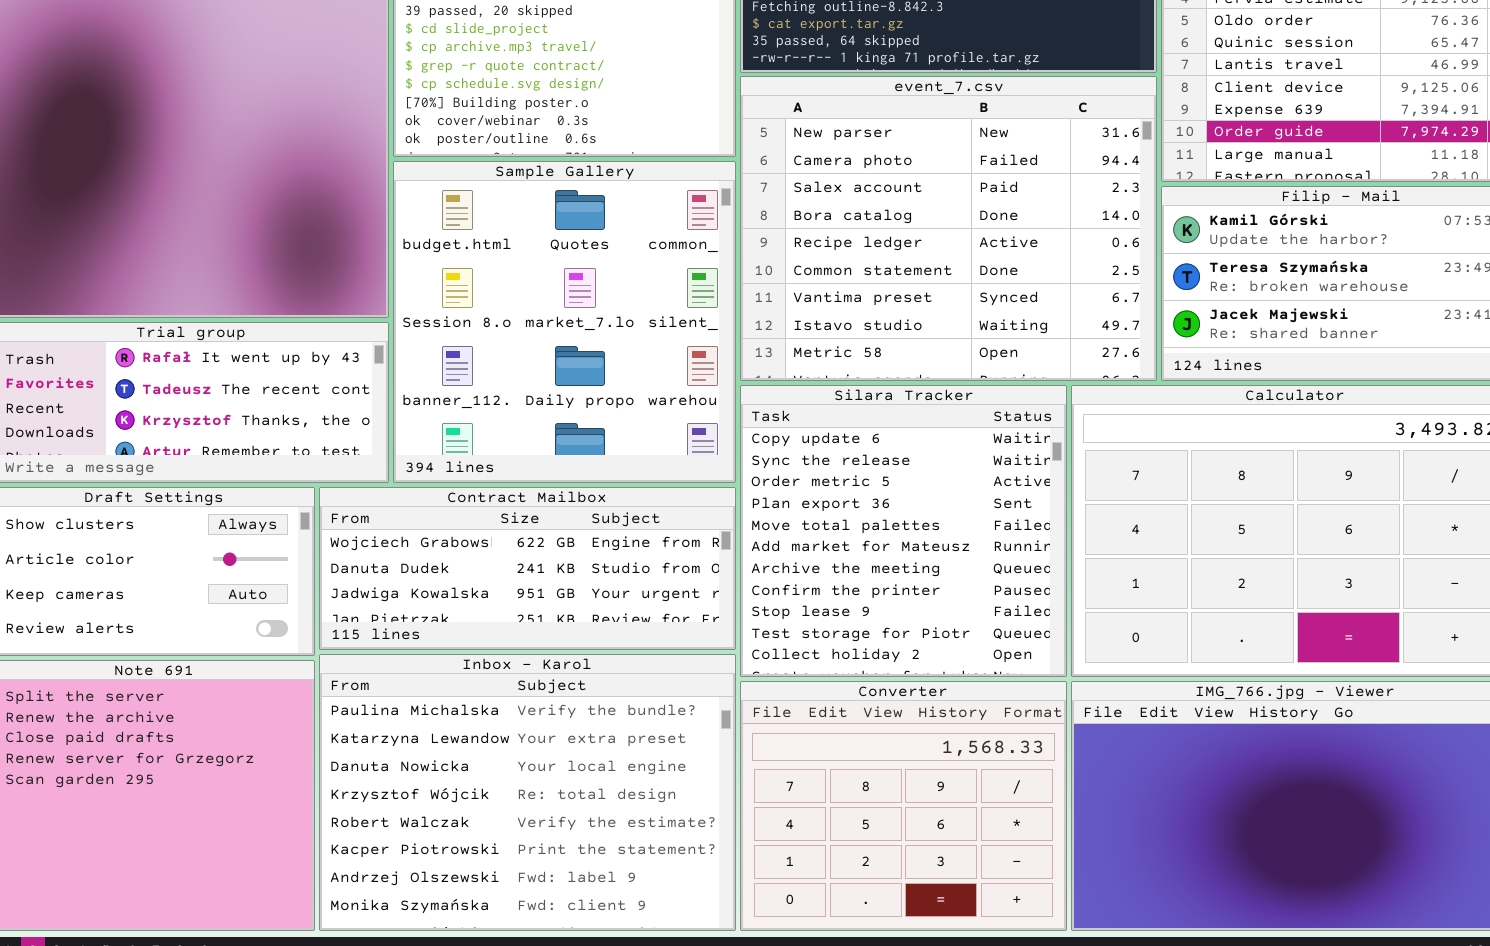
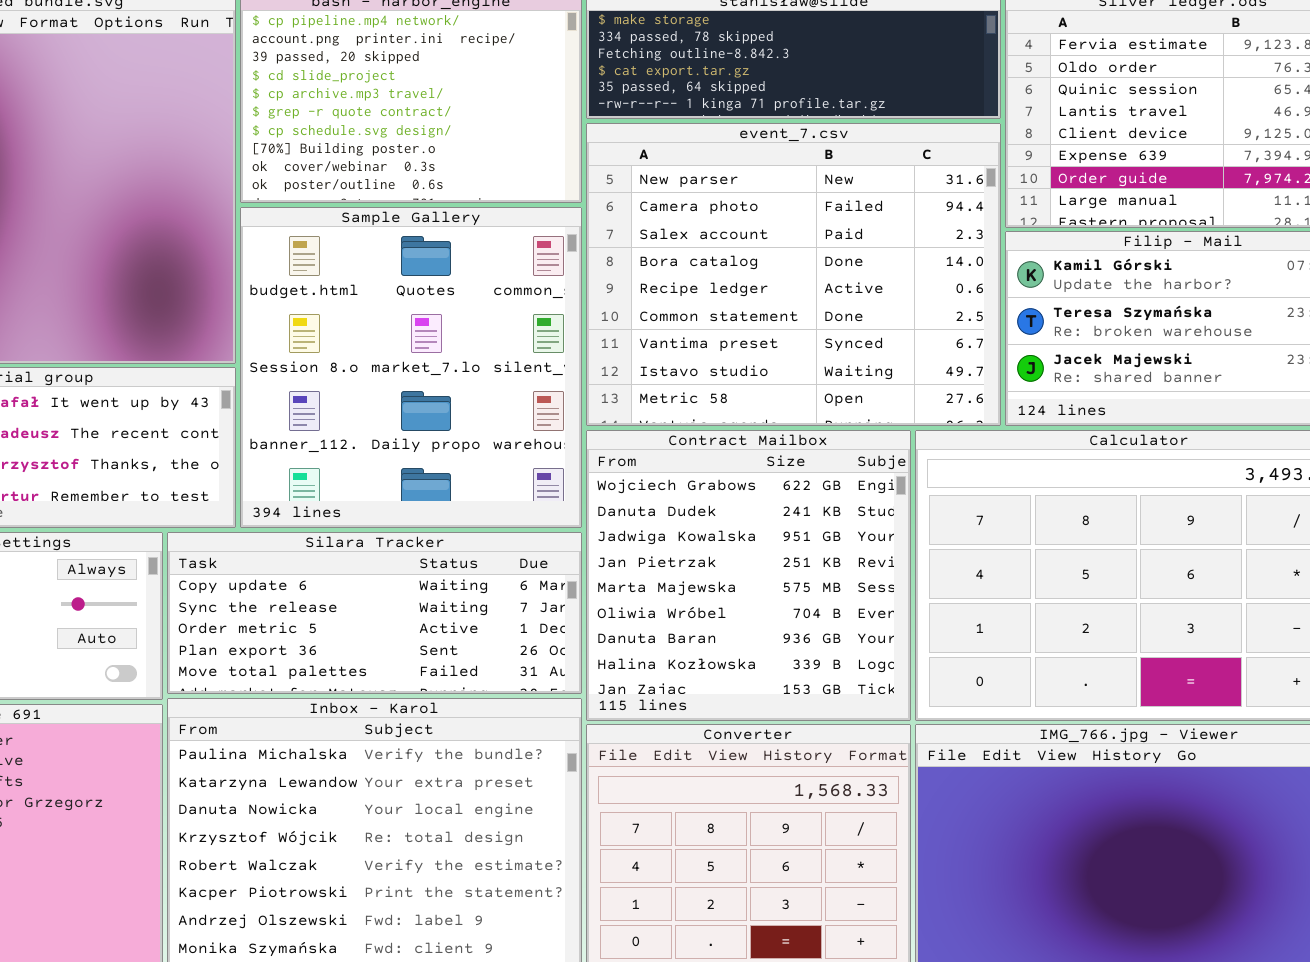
Silara Tracker: [740,385,1067,677] -> [167,532,582,694], moved, resized
Contract Mailbox: [319,487,736,650] -> [586,430,911,721], moved, resized

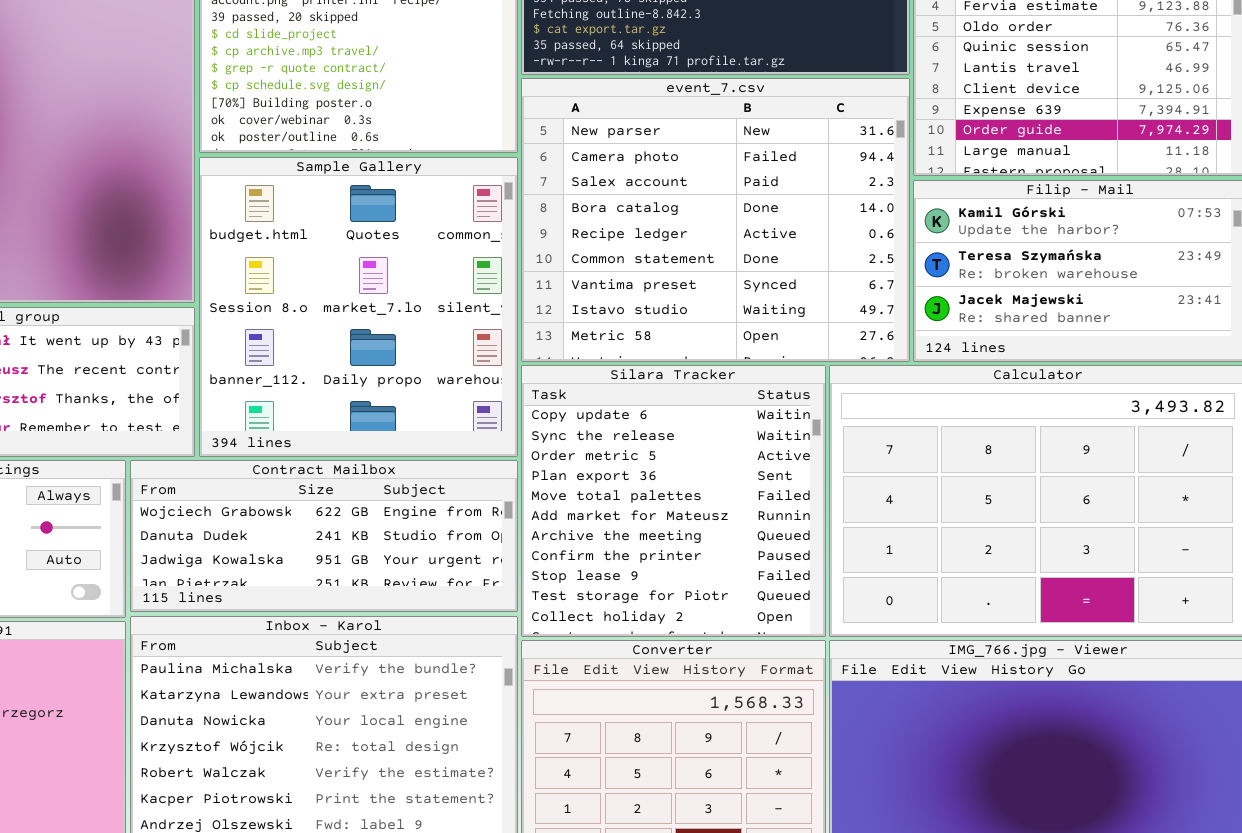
Contract Mailbox: [586,430,911,721] -> [130,460,518,612], moved, resized
Silara Tracker: [167,532,582,694] -> [521,365,826,637], moved, resized

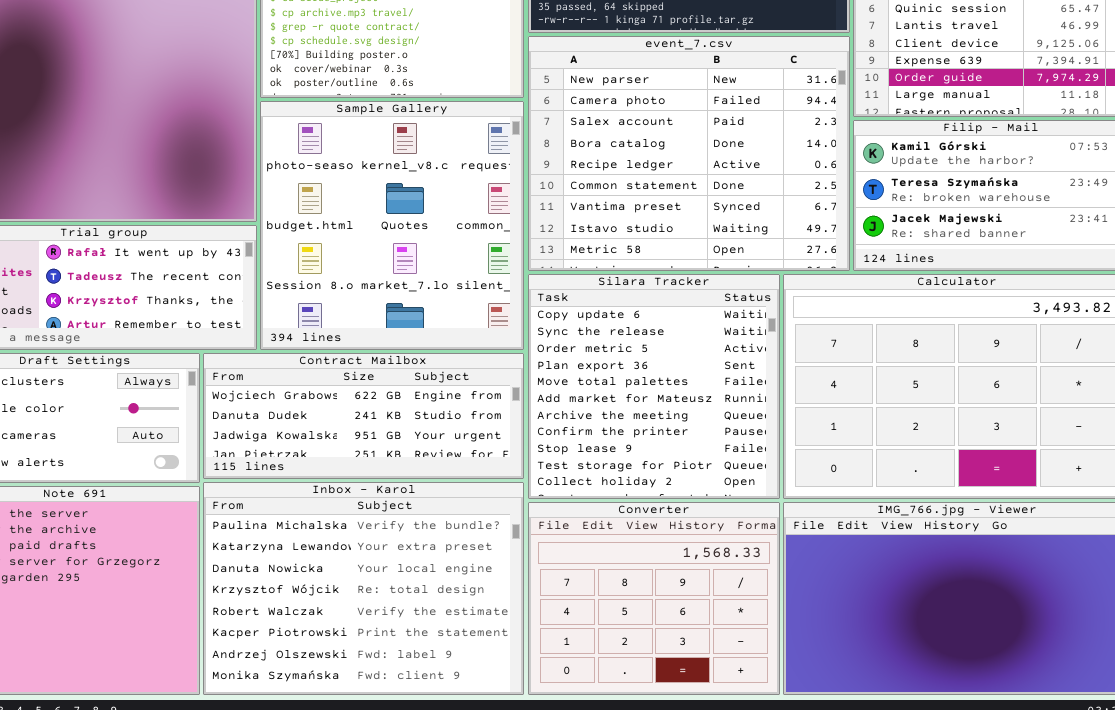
Sample Gallery: [199,157,518,457] -> [260,101,524,350], scrolled up 1 row

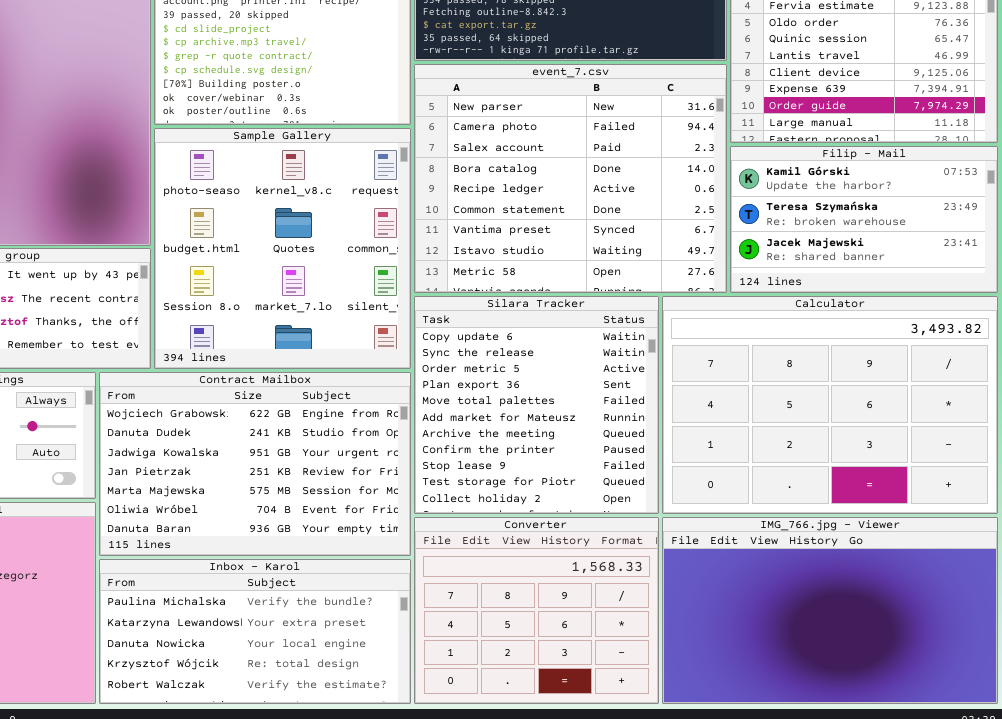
Contract Mailbox: [203,353,524,479] -> [99,372,411,556], resized
Inbox - Karol: [203,482,524,695] -> [99,559,411,704], resized

